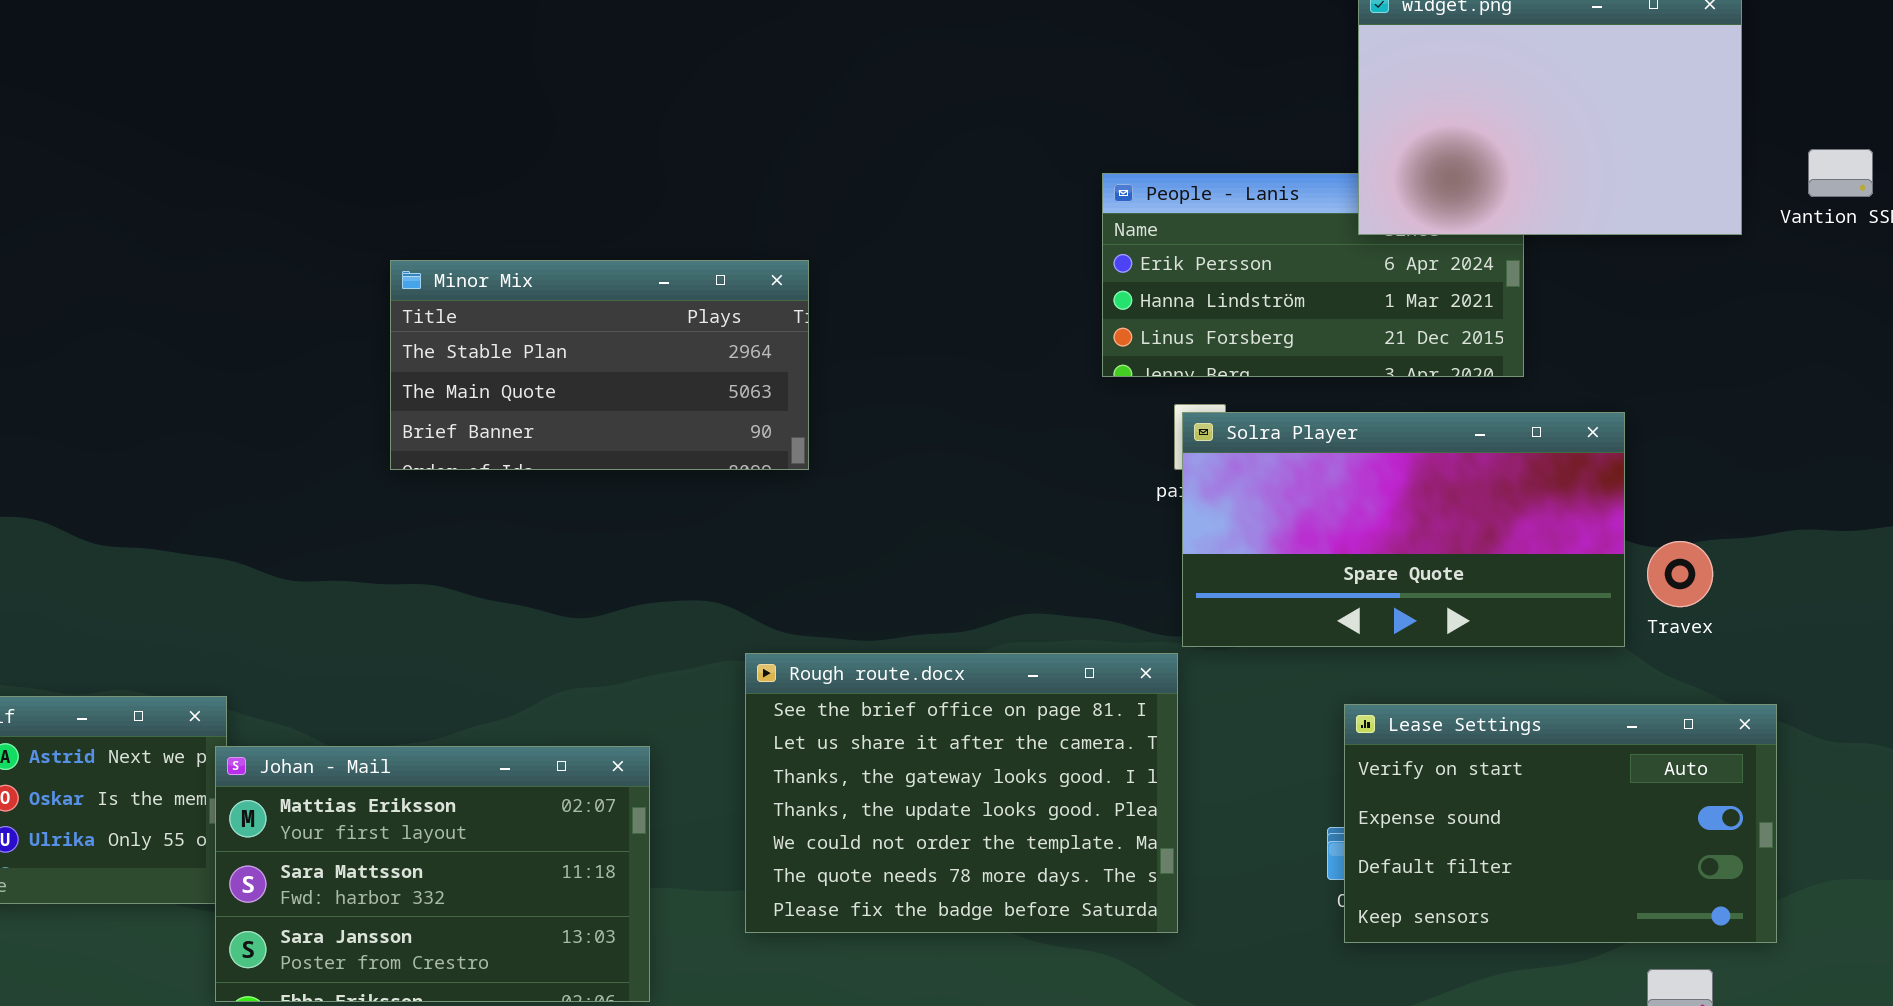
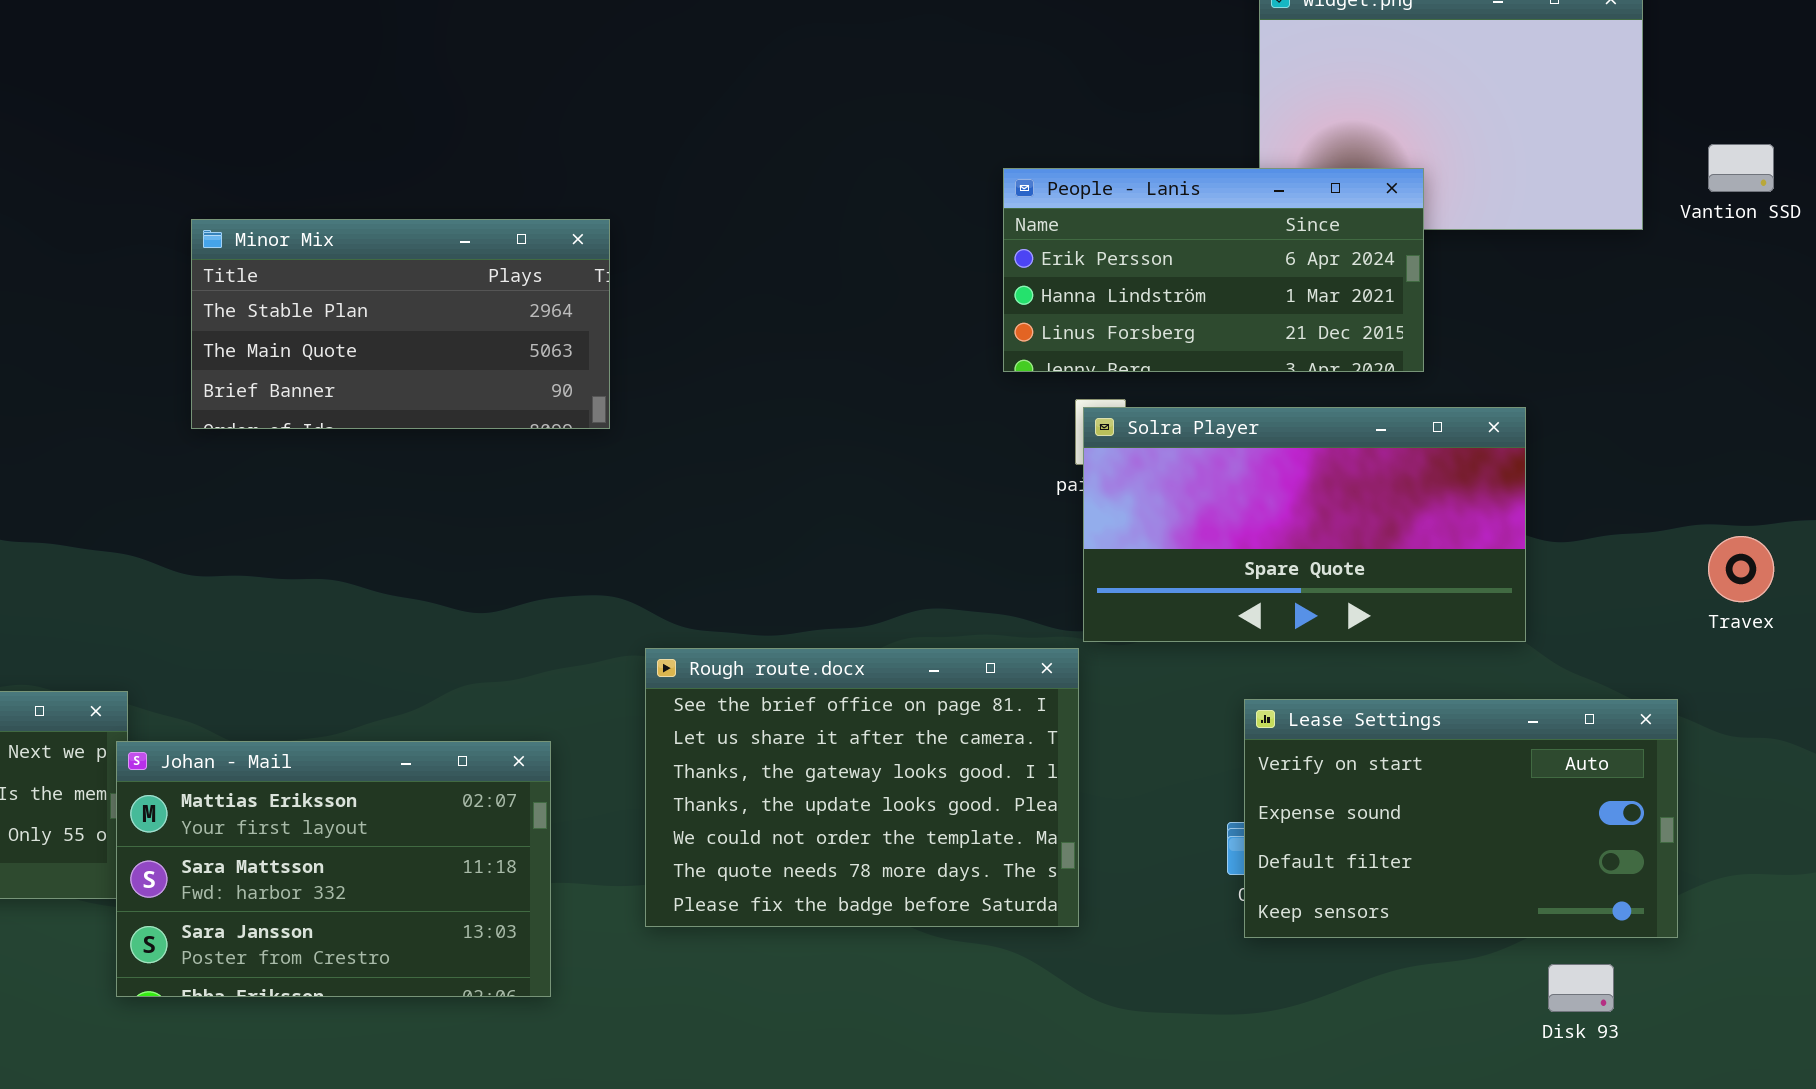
People - Lanis: [1102,173,1524,377] -> [1003,168,1424,372], raised
Minor Mix: [390,260,809,470] -> [191,219,610,429], moved
Travex: [1647,541,1713,607] -> [1708,536,1774,602], moved

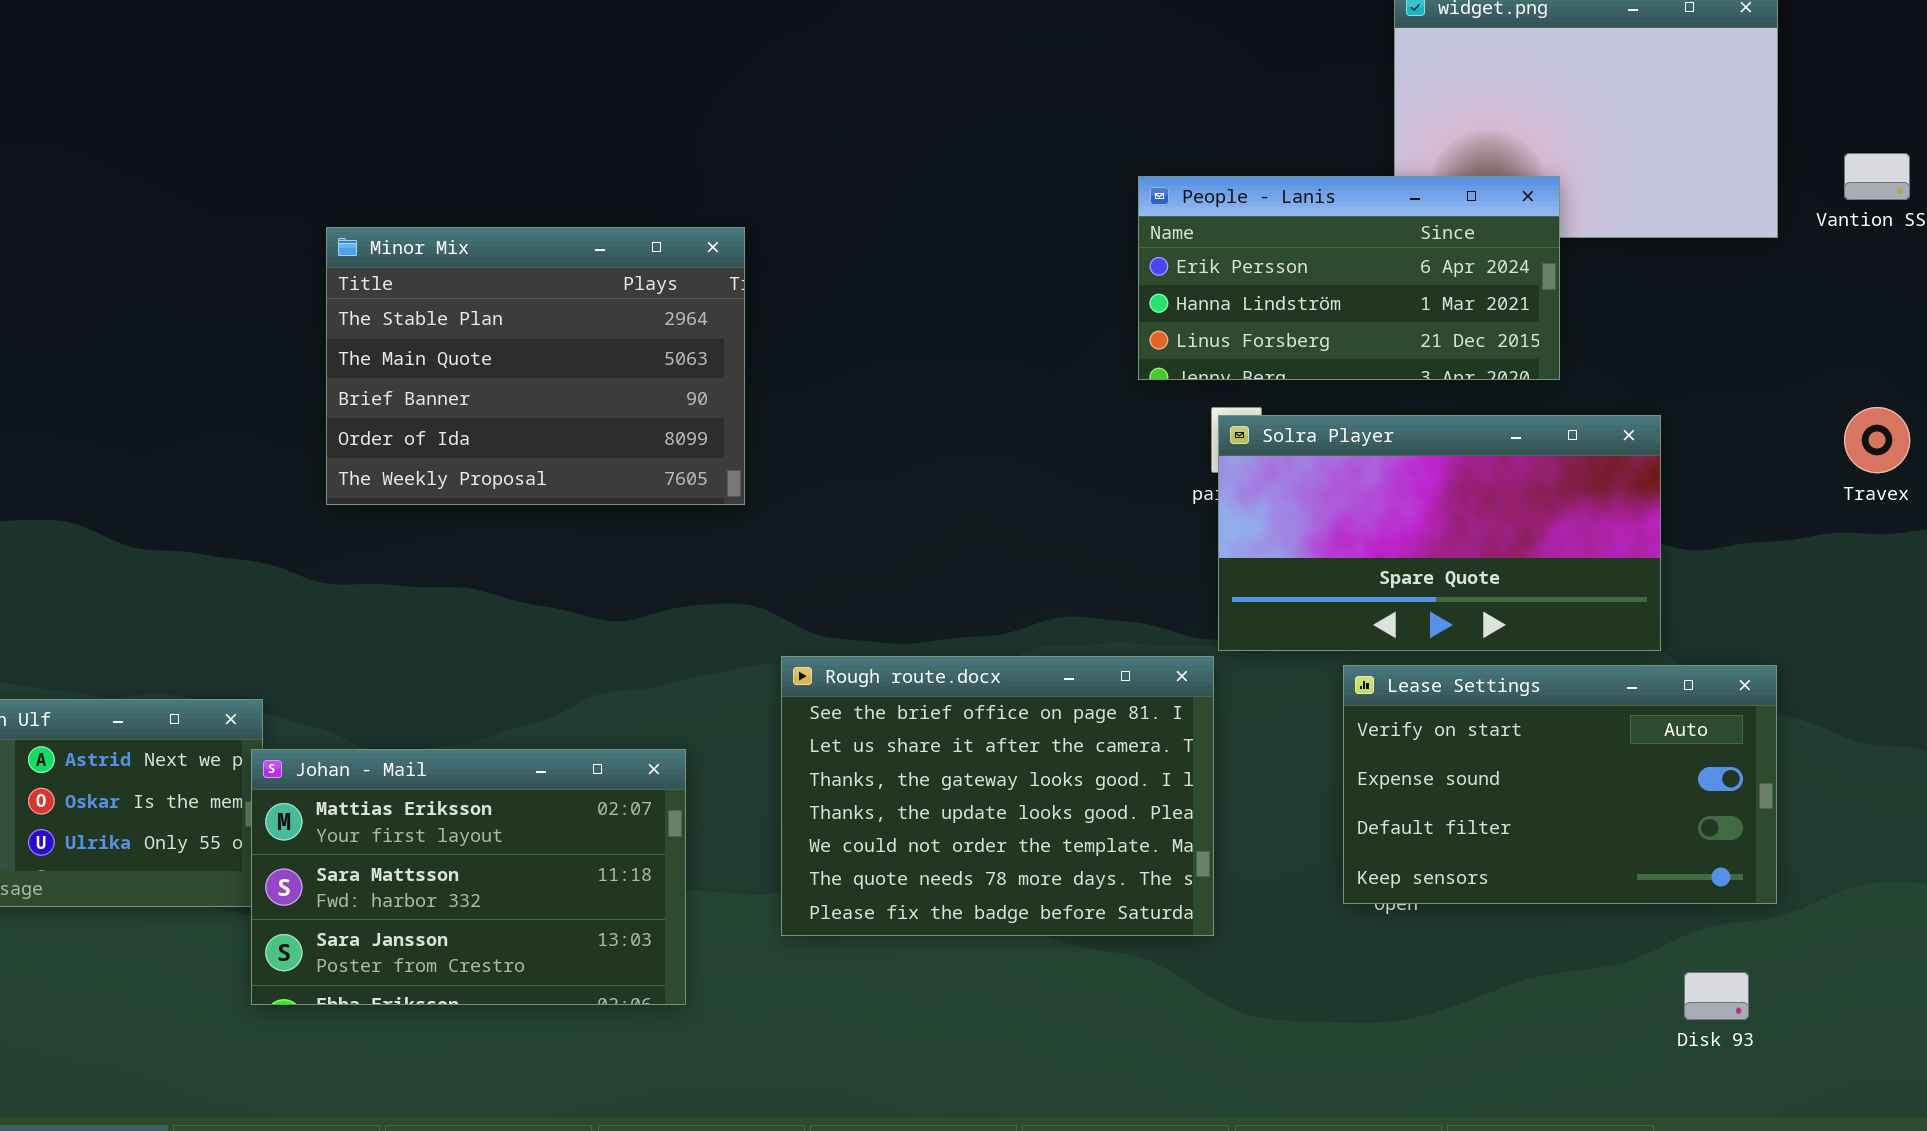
Minor Mix: [191,219,610,429] -> [326,227,745,505], resized
Travex: [1708,536,1774,602] -> [1844,407,1910,473], moved
Lease Settings: [1244,699,1678,938] -> [1343,665,1777,904], moved

